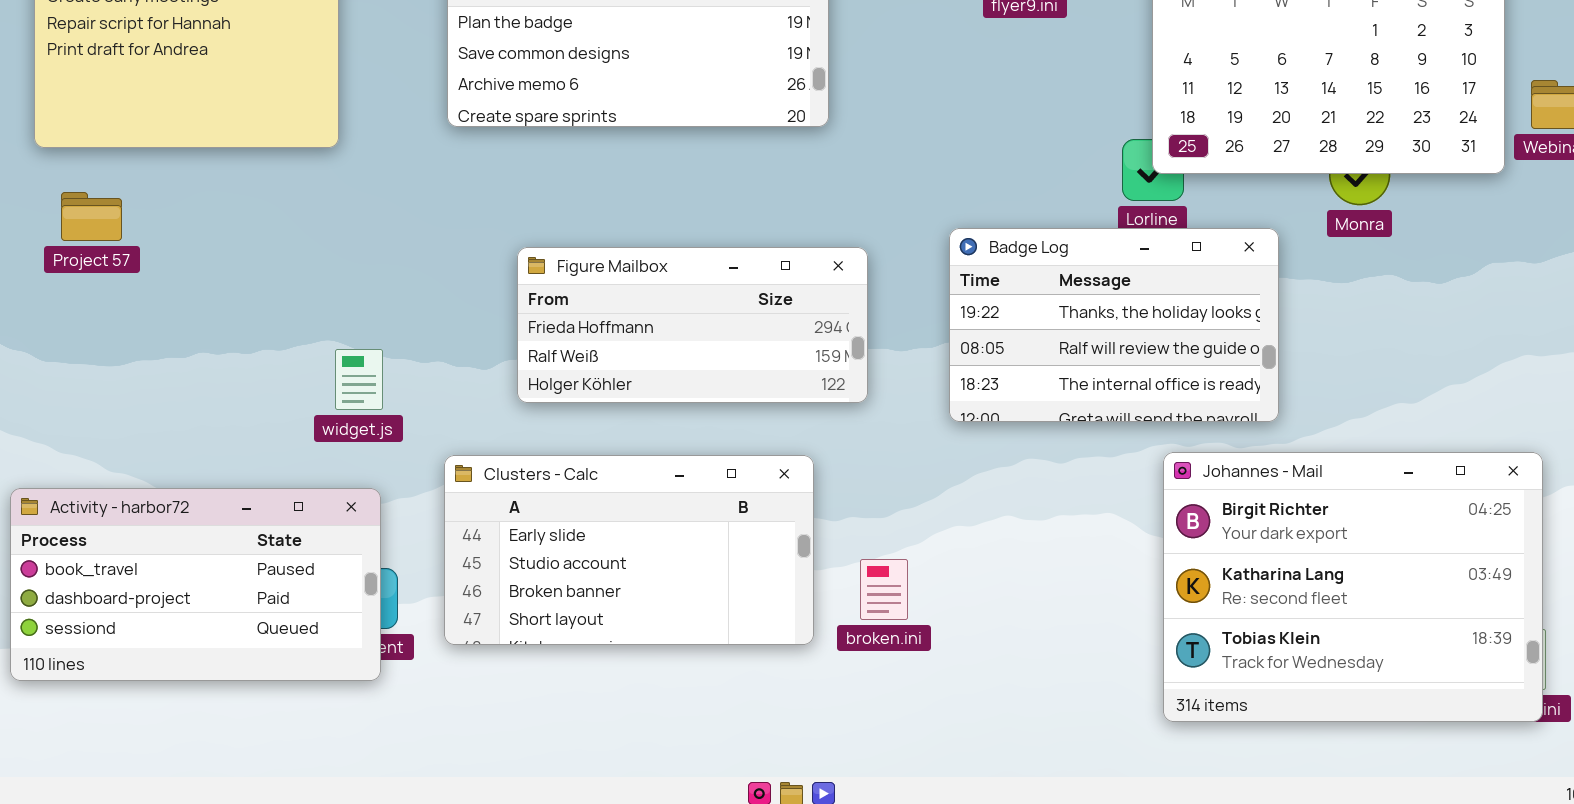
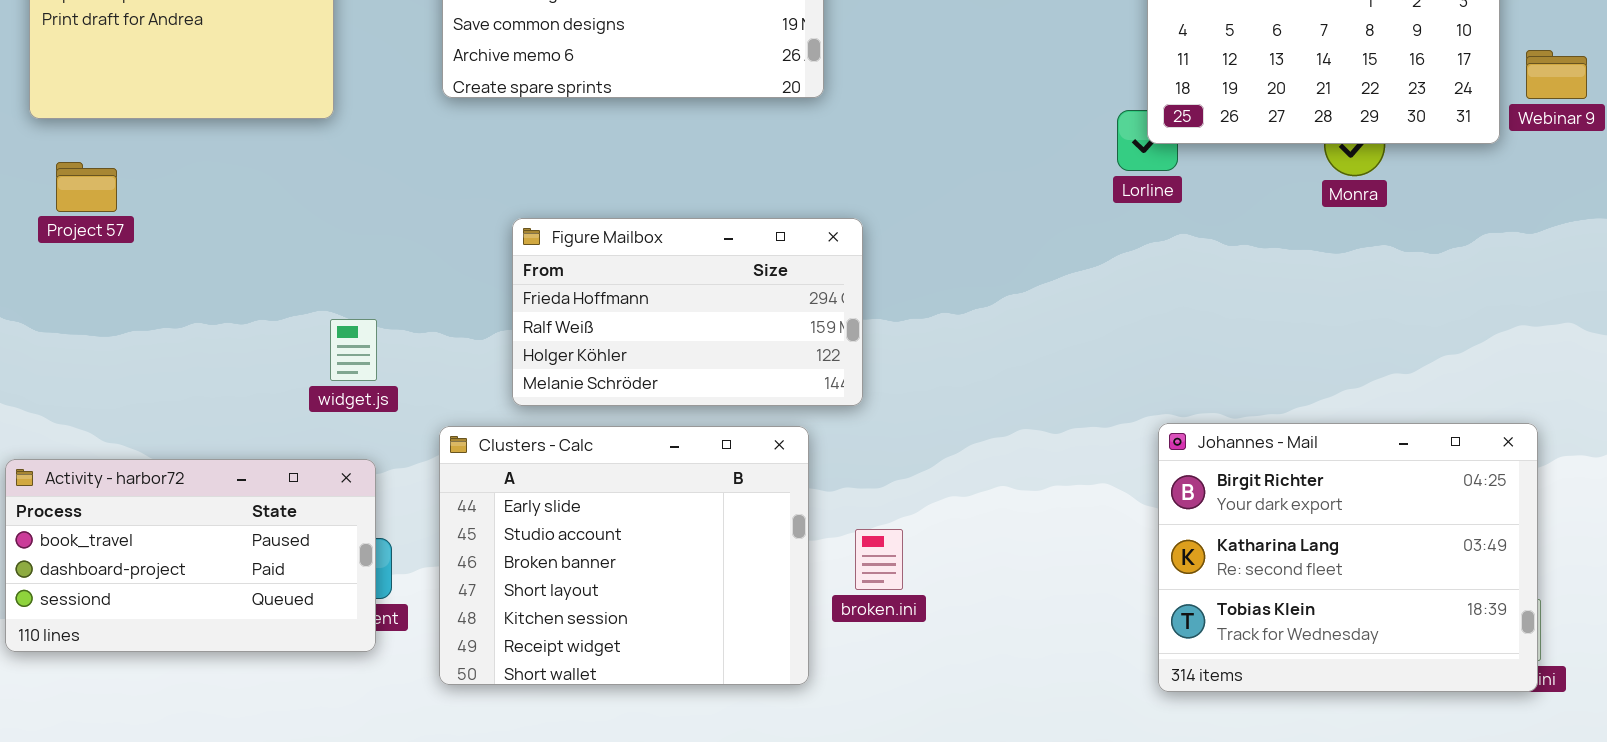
Badge Log: [949,228,1279,422] -> none, closed
Figure Mailbox: [517,247,868,403] -> [512,218,863,406], resized
Clusters - Calc: [444,455,814,645] -> [439,426,809,685], resized

